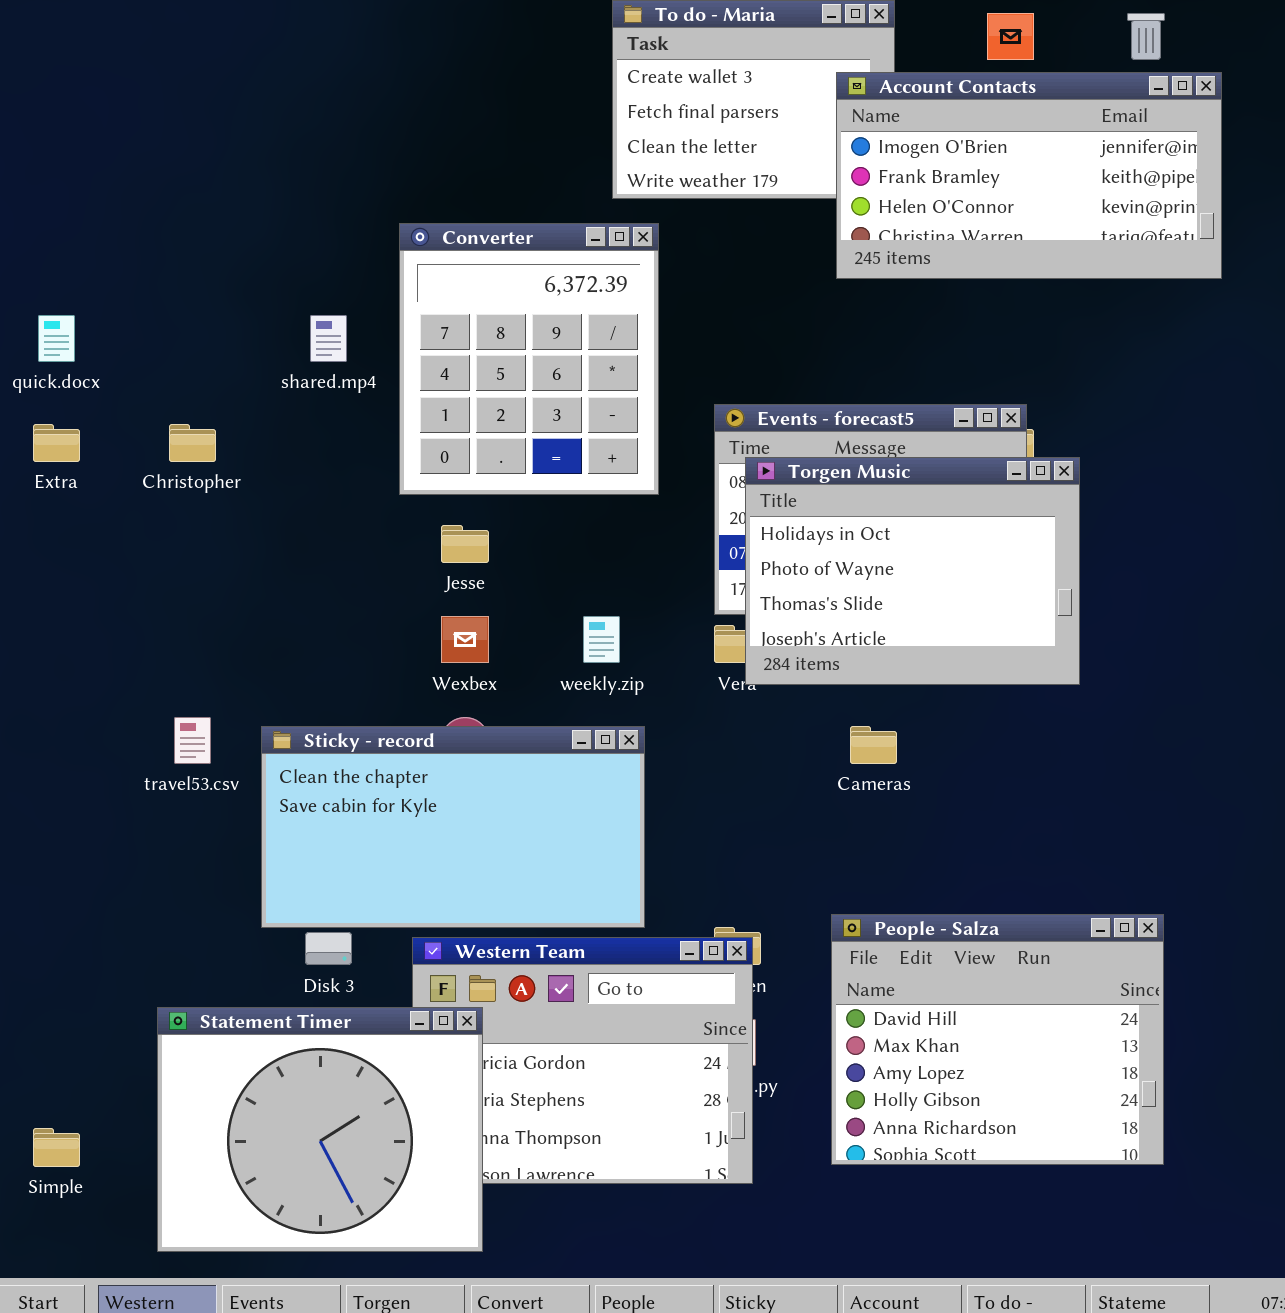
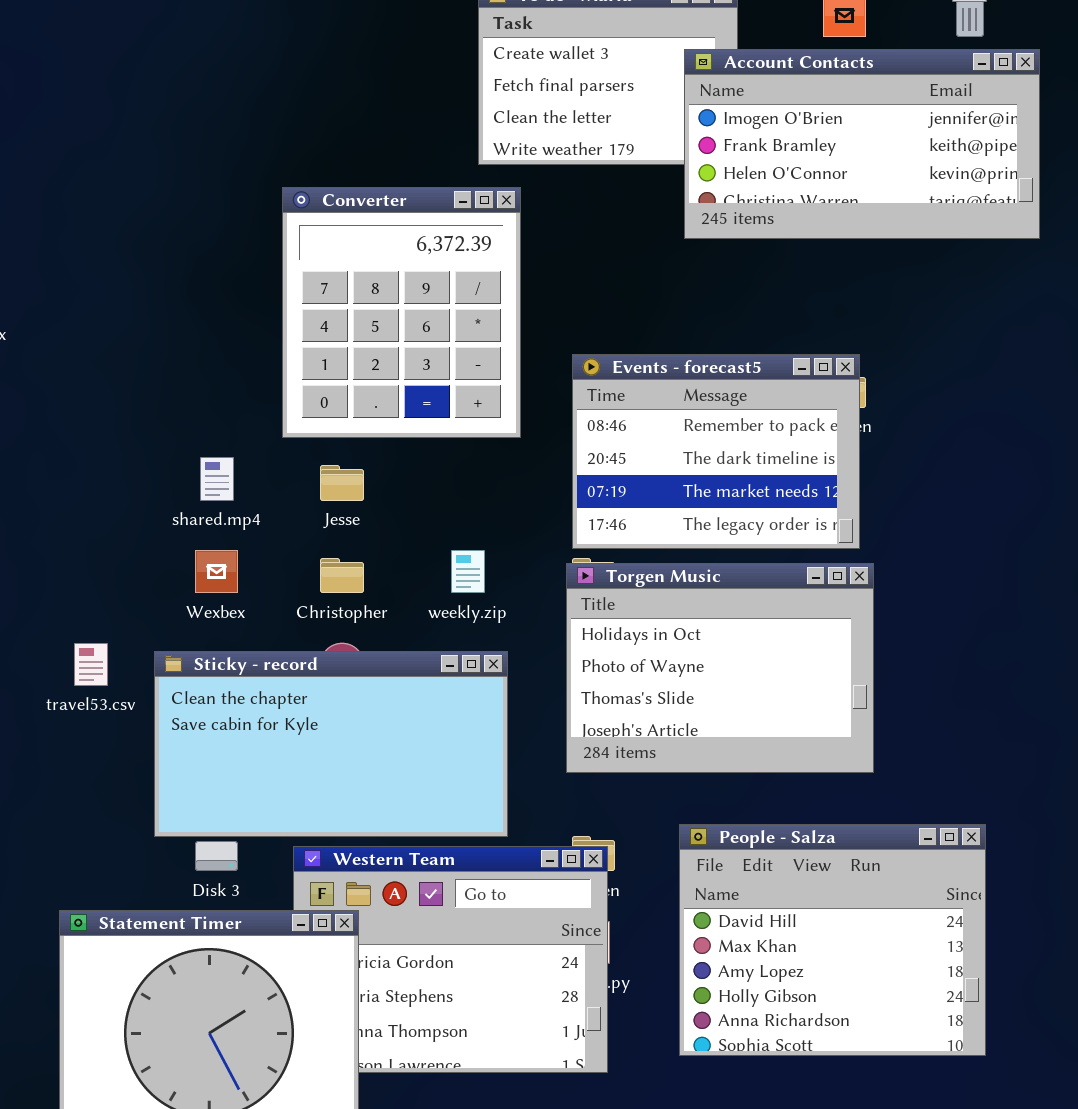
shared.mp4: [310,315,347,362] -> [200,457,234,501], moved
Christopher: [169,424,216,462] -> [320,558,364,593], moved
Torgen Music: [745,457,1080,685] -> [566,563,874,773], moved
Wexbex: [441,616,489,663] -> [195,550,238,593], moved

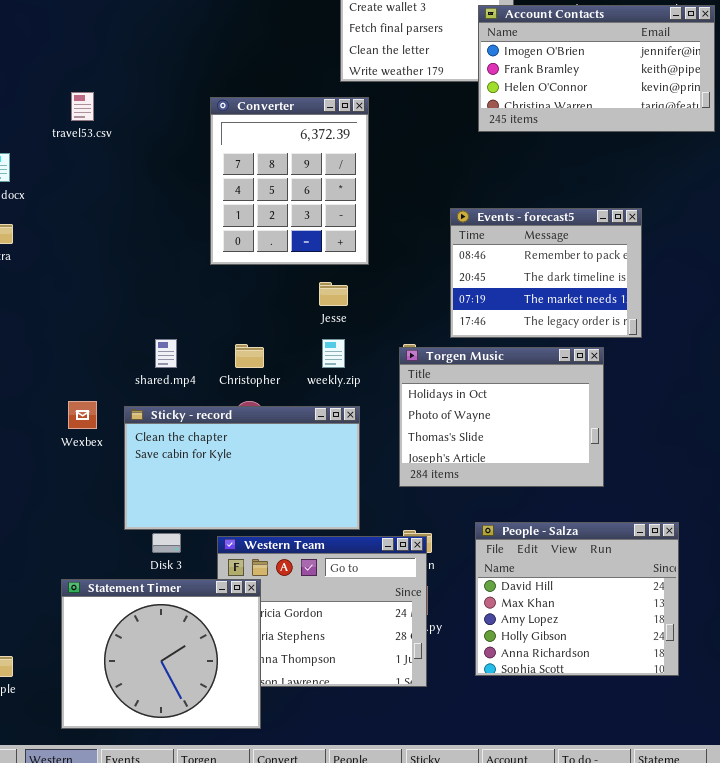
Events - forecast5: [572,354,860,549] -> [450,208,642,338], moved
shared.mp4: [200,457,234,501] -> [155,339,177,368], moved
Jesse: [320,465,364,501] -> [319,282,348,306], moved
Wexbex: [195,550,238,593] -> [68,401,97,429], moved
travel53.csv: [74,643,108,686] -> [71,92,94,121], moved

